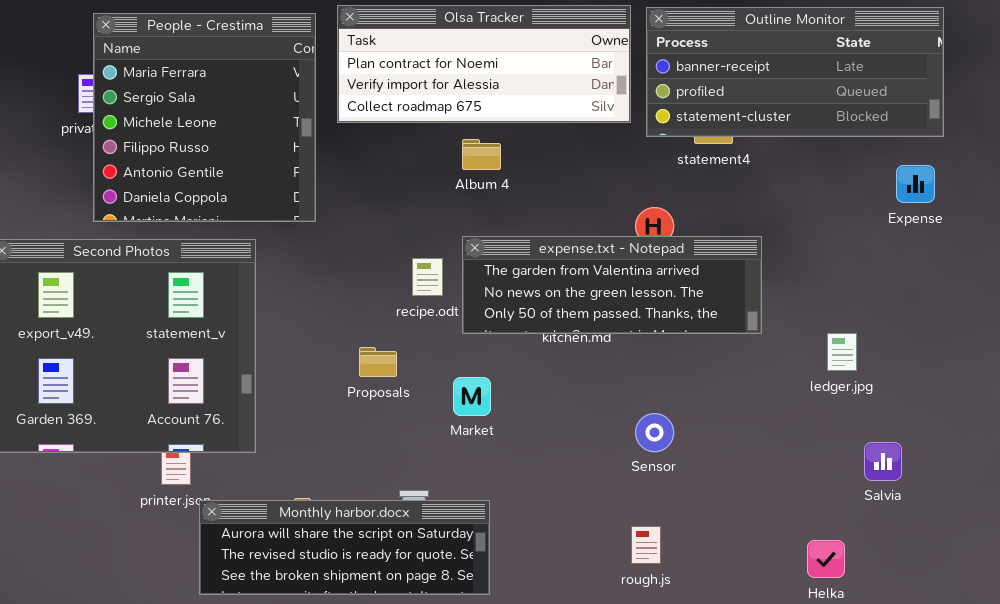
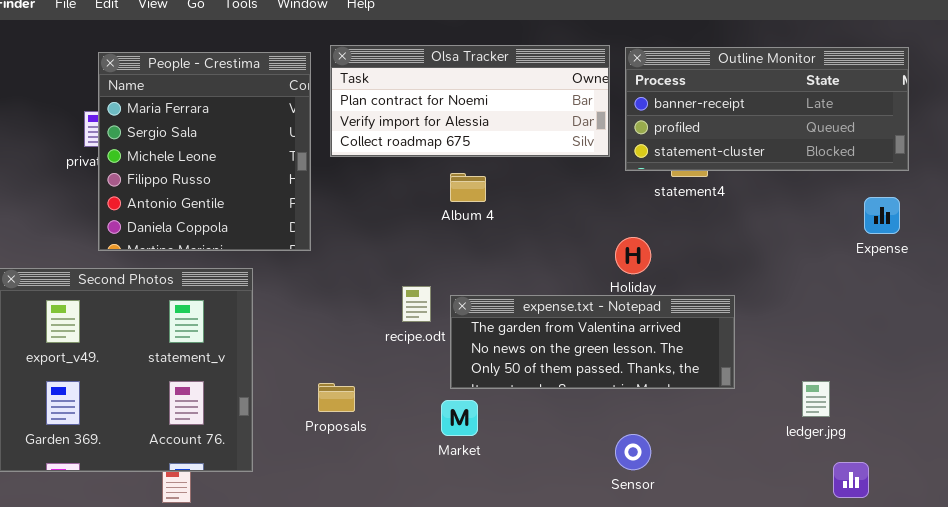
expense.txt - Notepad: [462,236,762,334] -> [450,295,735,389], moved
ledger.jpg: [827,333,857,371] -> [802,381,830,417], moved
Proposals: [359,347,397,377] -> [318,383,355,412], moved

